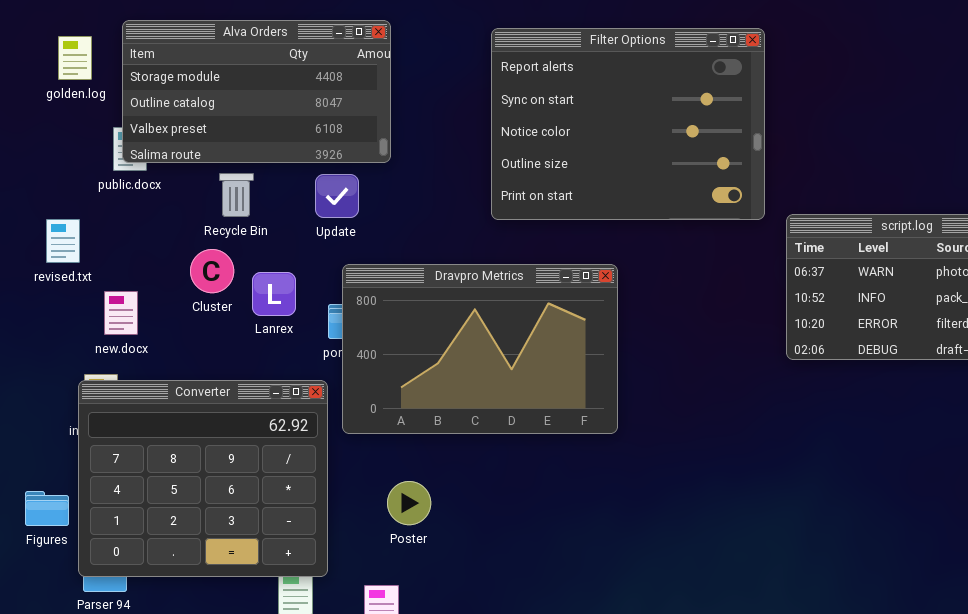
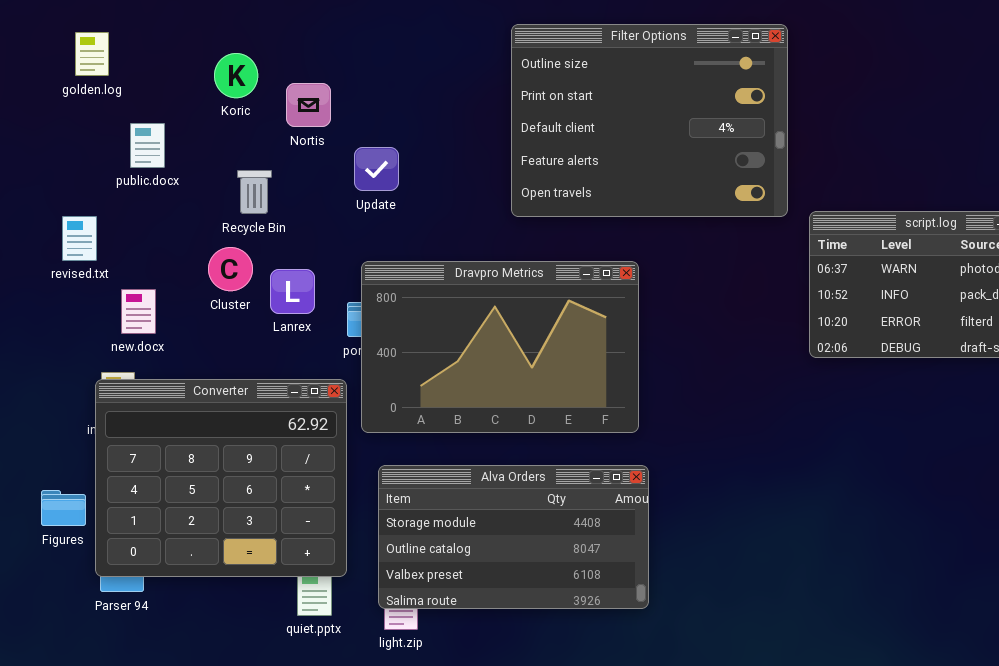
Alva Orders: [122,20,391,163] -> [378,465,649,609], moved
Filter Options: [491,28,765,220] -> [511,24,788,217], scrolled down 3 rows
Update: [315,174,359,218] -> [354,147,399,191], moved

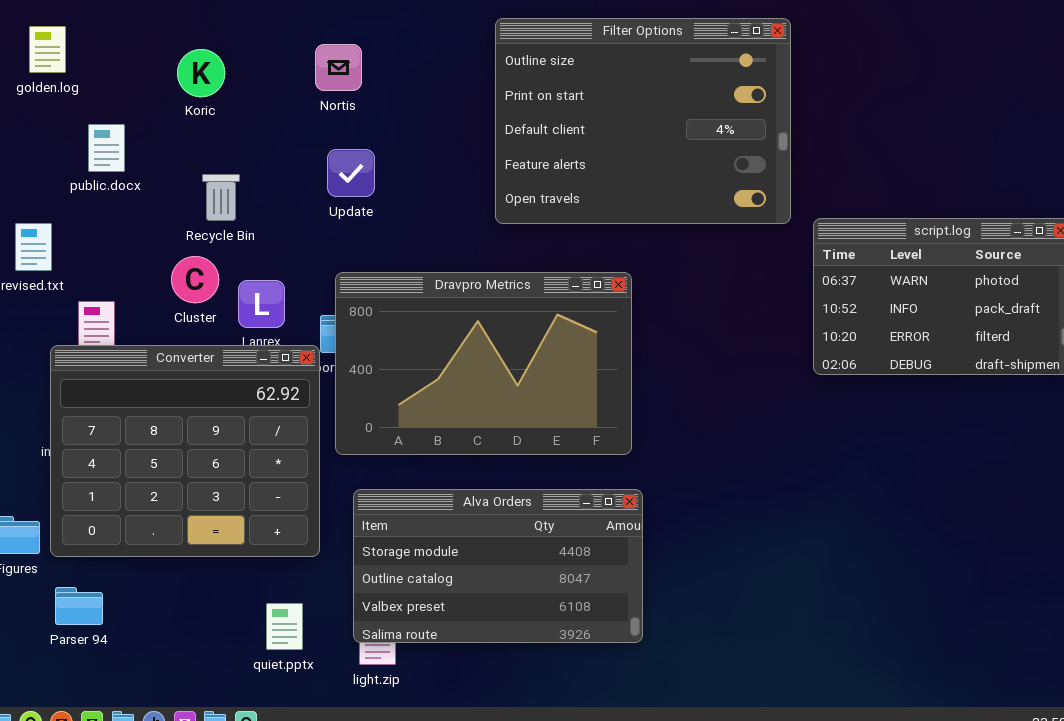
Nortis: [286,83,331,127] -> [315,44,362,91], moved
Converter: [95,379,347,577] -> [50,345,320,557], moved

